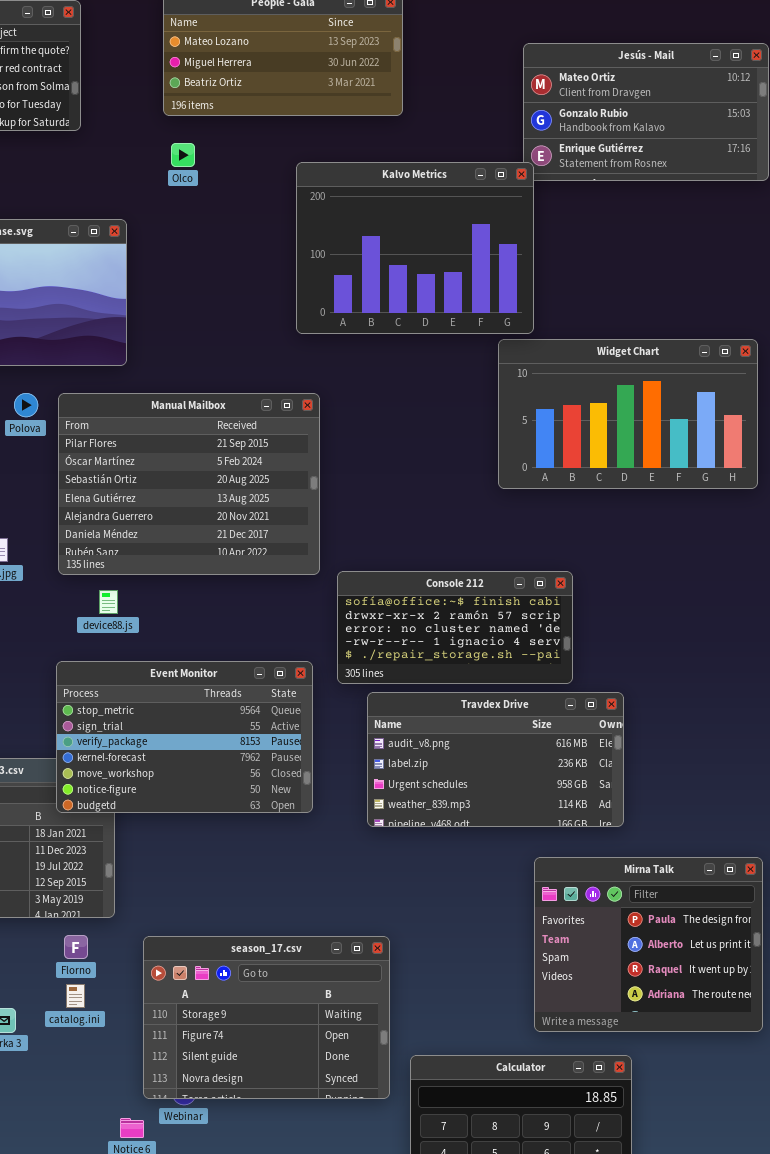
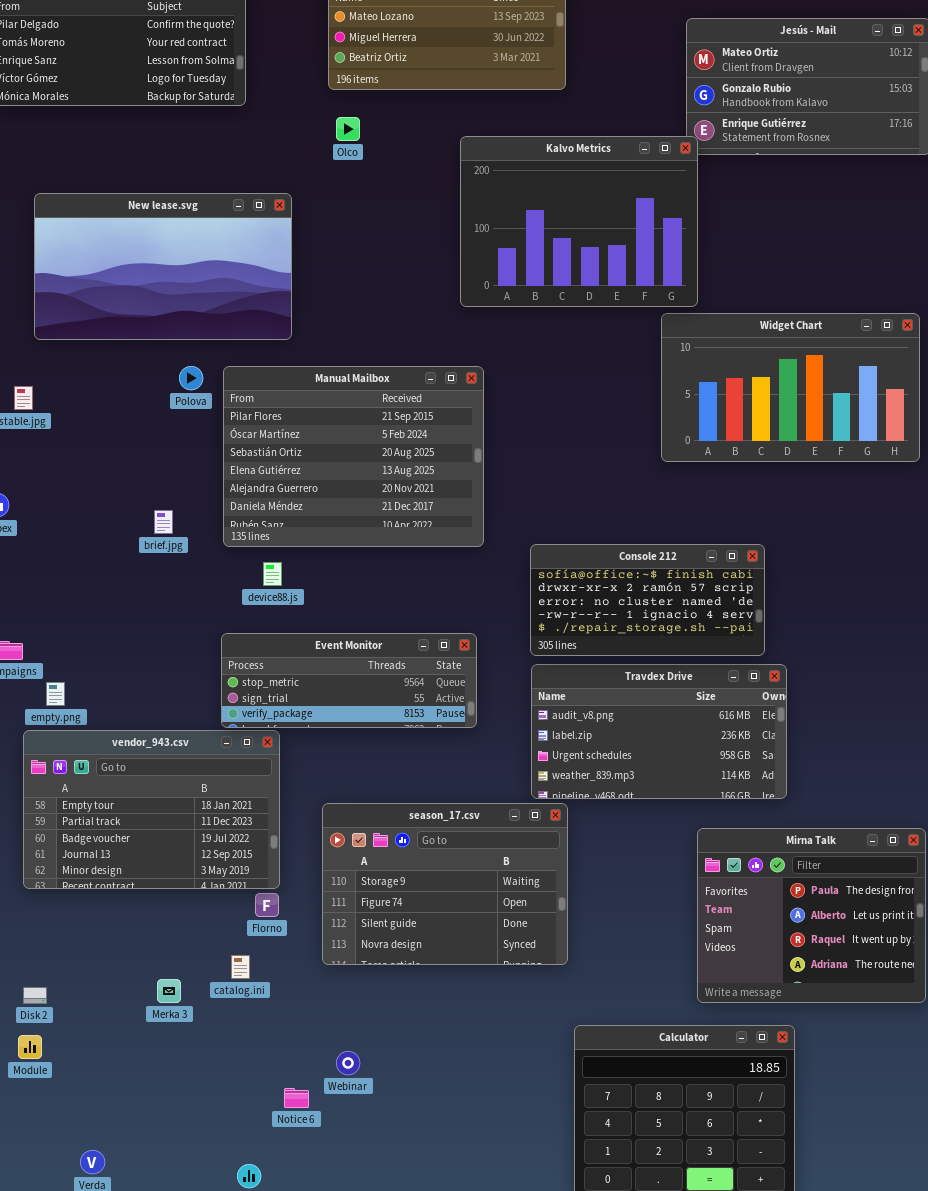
Console 212: [337,571,573,684] -> [530,544,765,656], moved
Event Monitor: [56,661,313,813] -> [221,633,477,728], resized
Florno: [64,935,88,959] -> [255,893,279,917], moved
season_17.csv: [143,936,390,1099] -> [322,803,568,965], moved

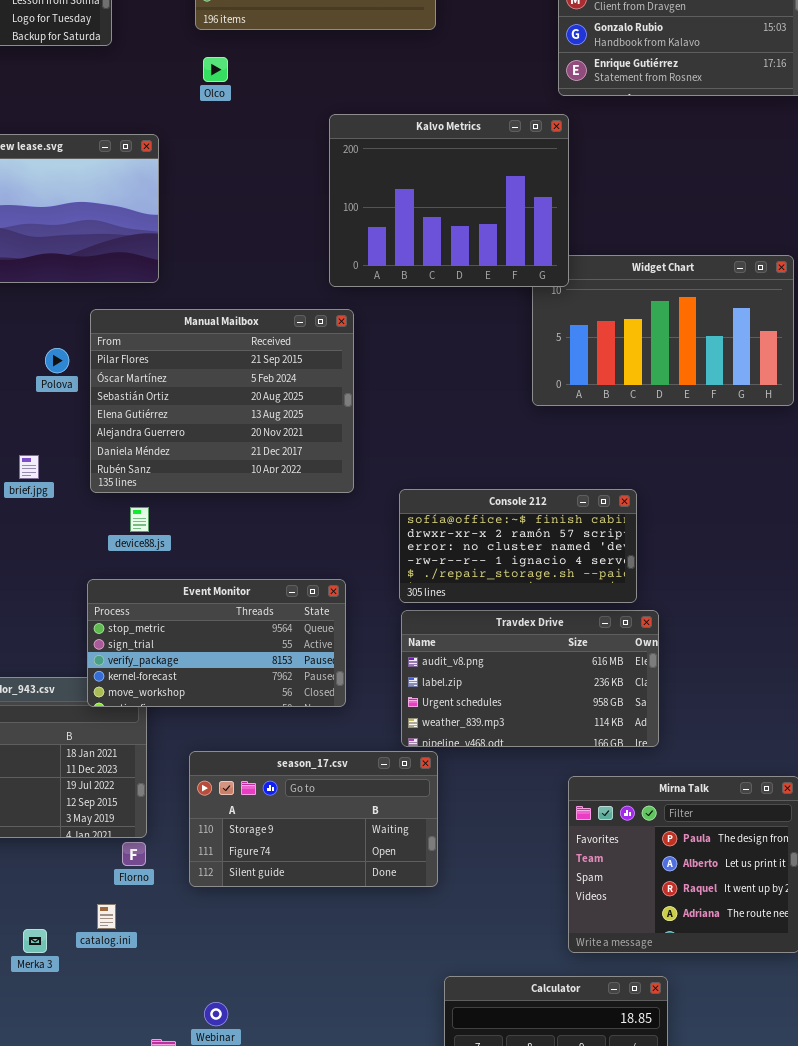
Kalvo Metrics: [460,136,698,307] -> [329,114,569,287], moved
Polova: [179,366,203,390] -> [45,348,69,373], moved
Event Monitor: [221,633,477,728] -> [87,579,346,707], resized
season_17.csv: [322,803,568,965] -> [189,751,438,887], resized

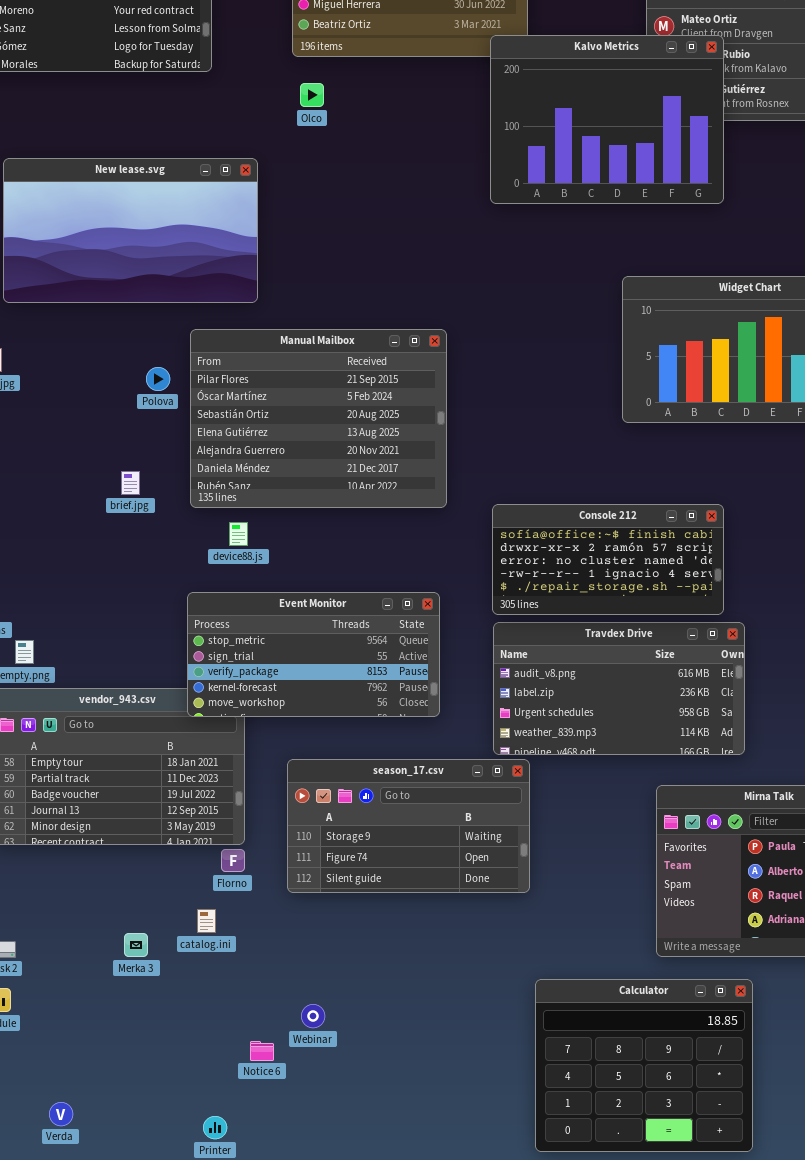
Kalvo Metrics: [329,114,569,287] -> [490,35,724,204], moved

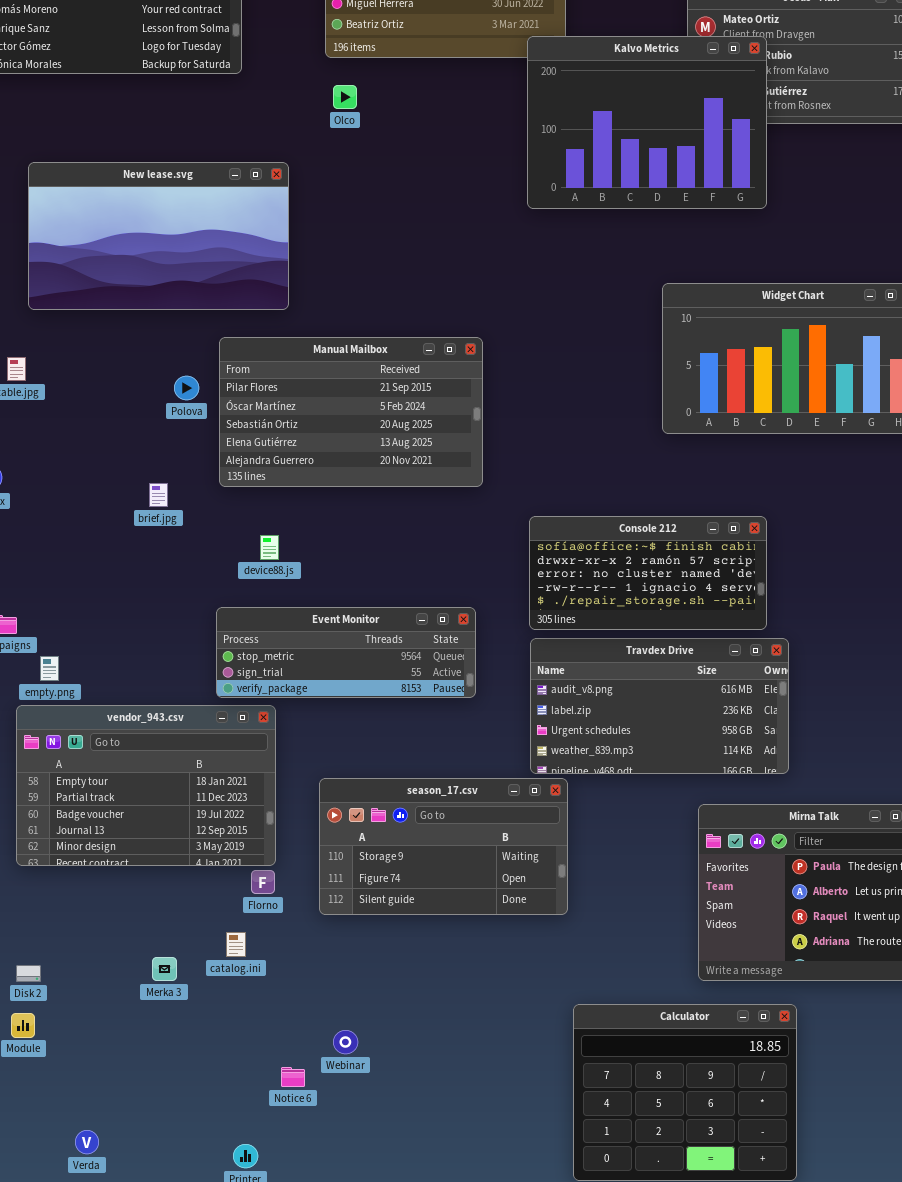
Manual Mailbox: [190,329,447,508] -> [219,337,483,487], resized
Event Monitor: [187,592,440,717] -> [216,607,476,698], resized

